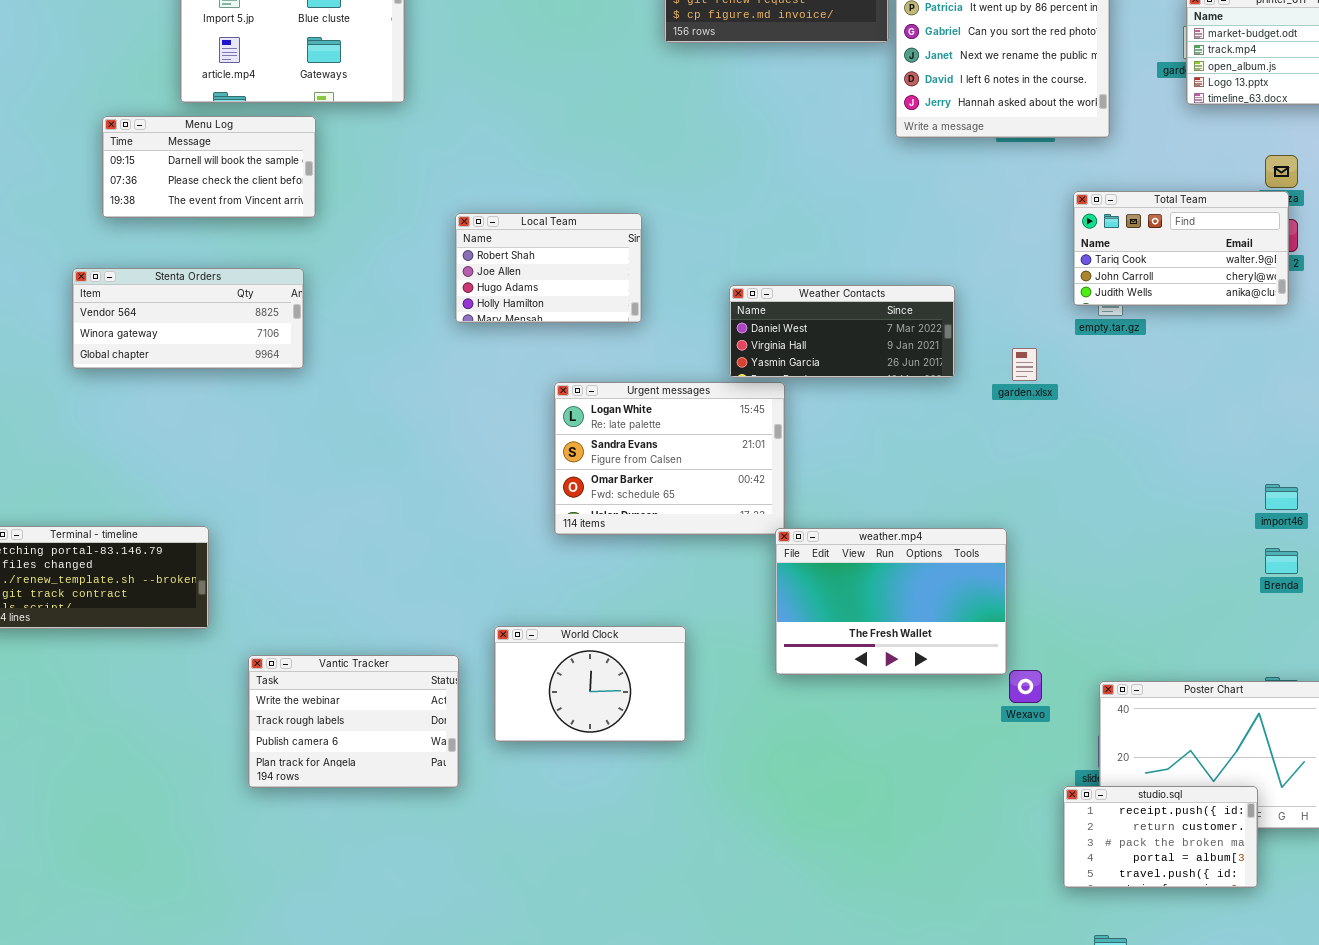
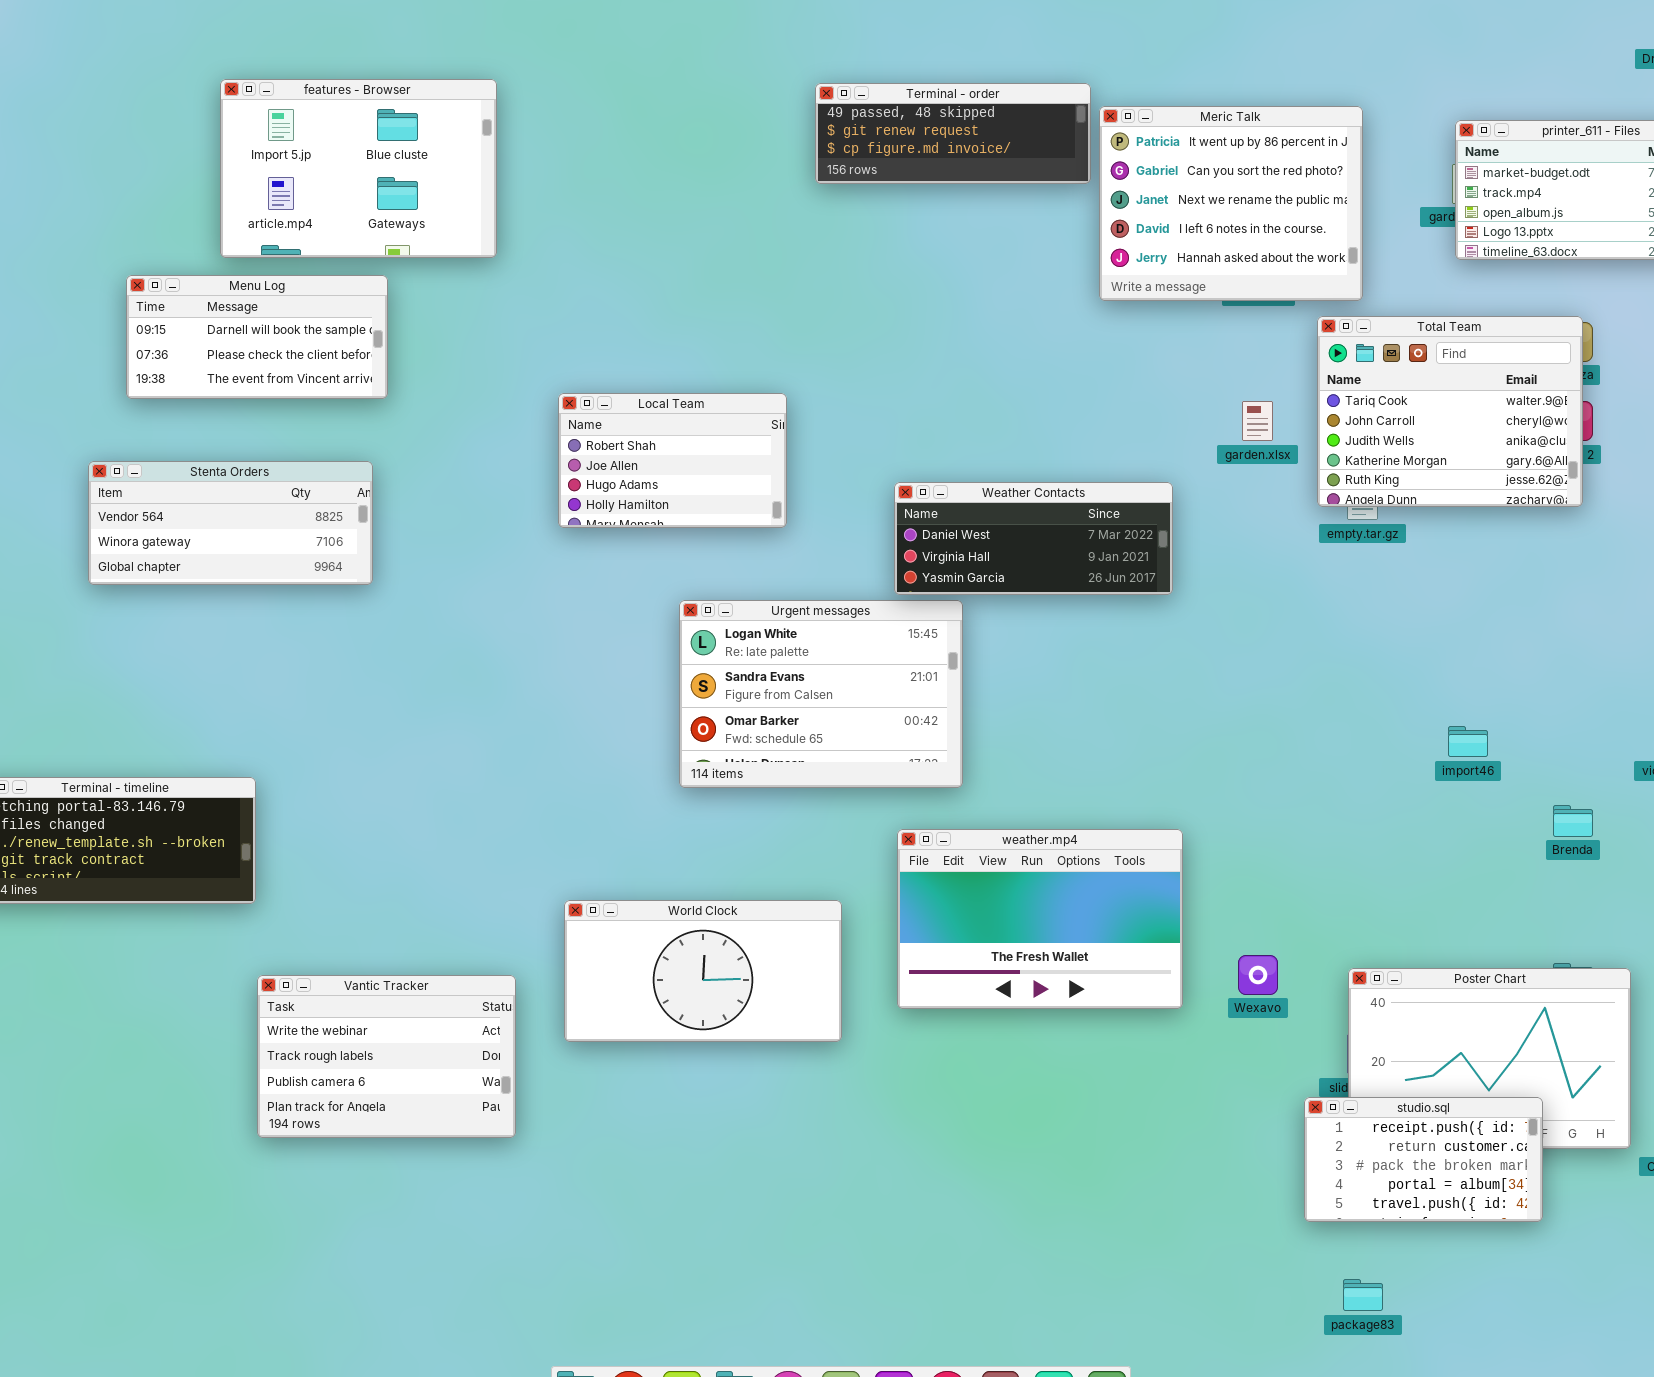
Total Team: [1073,191,1289,306] -> [1317,316,1583,507], resized
garden.xlsx: [1012,348,1037,381] -> [1242,401,1273,441], moved
import46: [1265,484,1298,510] -> [1448,726,1488,757], moved
weather.mp4: [775,528,1007,675] -> [897,829,1183,1009], moved
World Clock: [494,626,686,742] -> [564,900,842,1042], resized
Vantic Tracker: [248,655,459,788] -> [257,975,516,1138], moved

